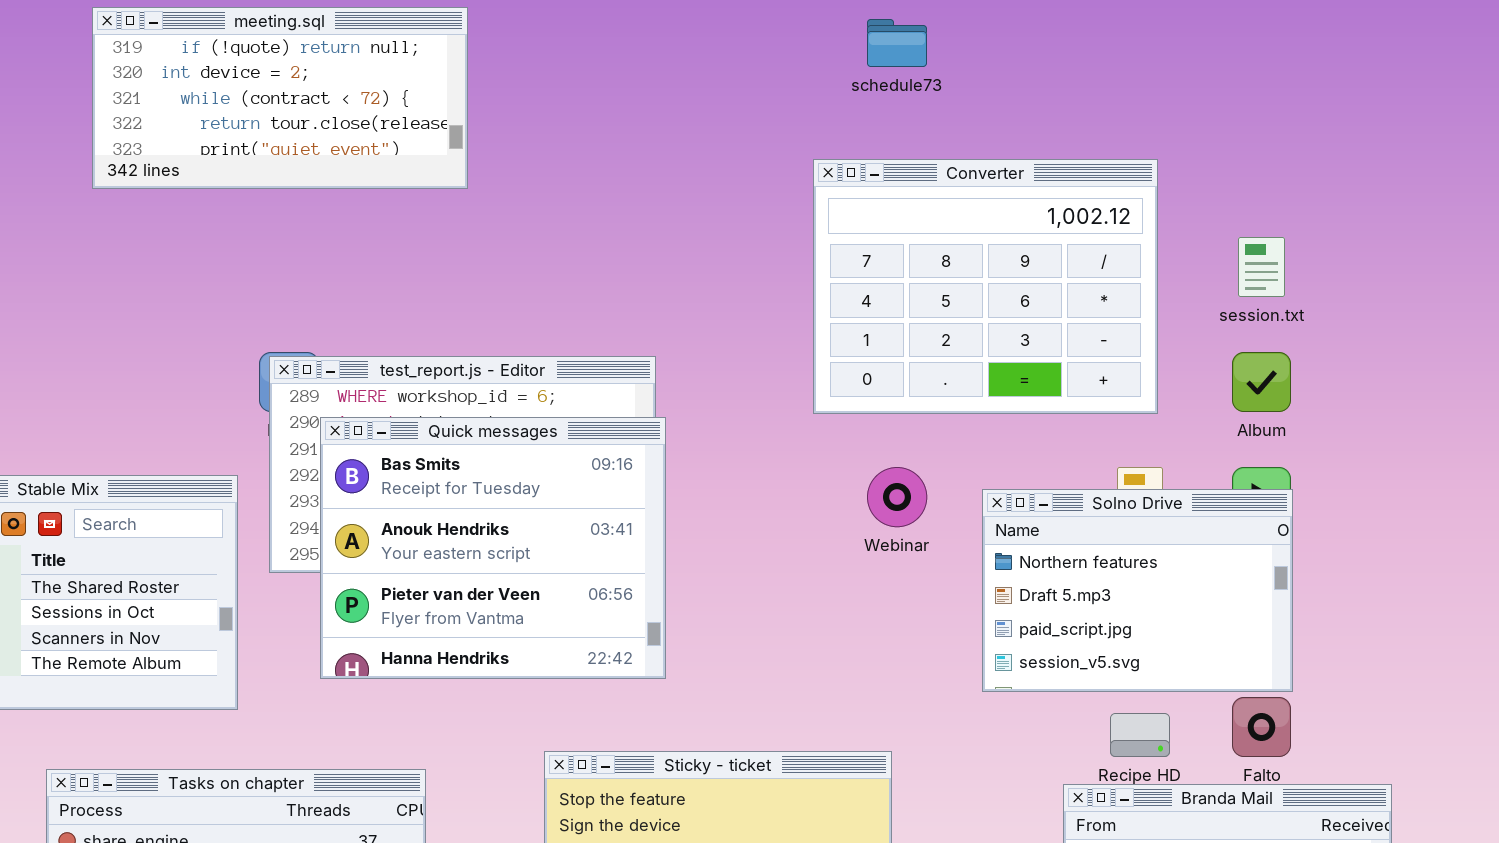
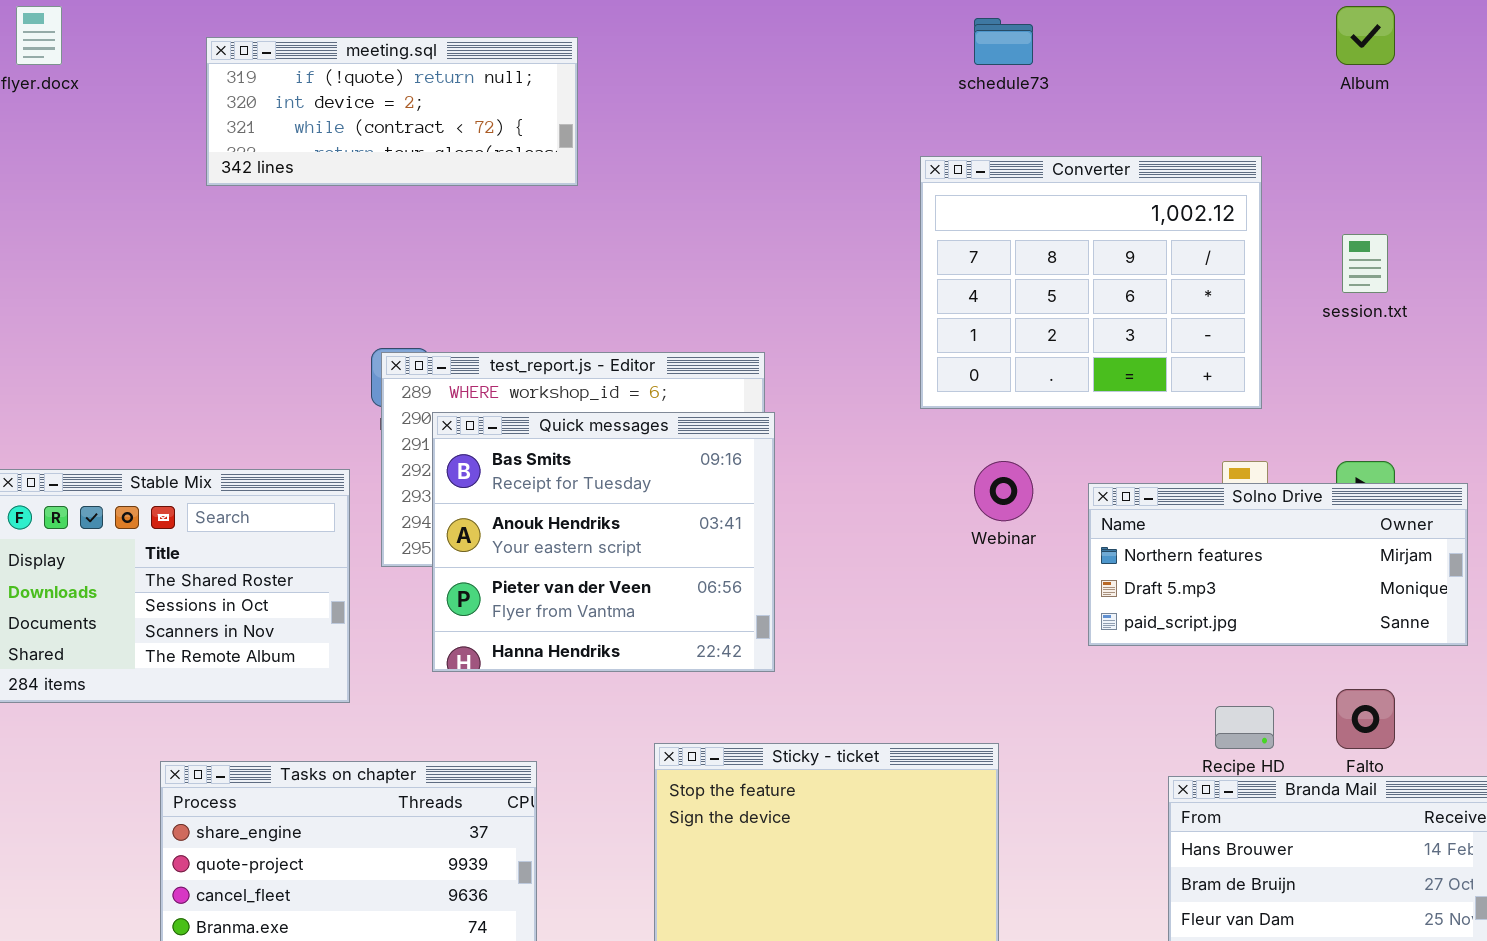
meeting.sql: [92,7,468,189] -> [206,37,578,186], resized
Album: [1232,352,1291,412] -> [1336,6,1395,65], moved
Solno Drive: [982,489,1293,692] -> [1088,483,1468,646], resized

